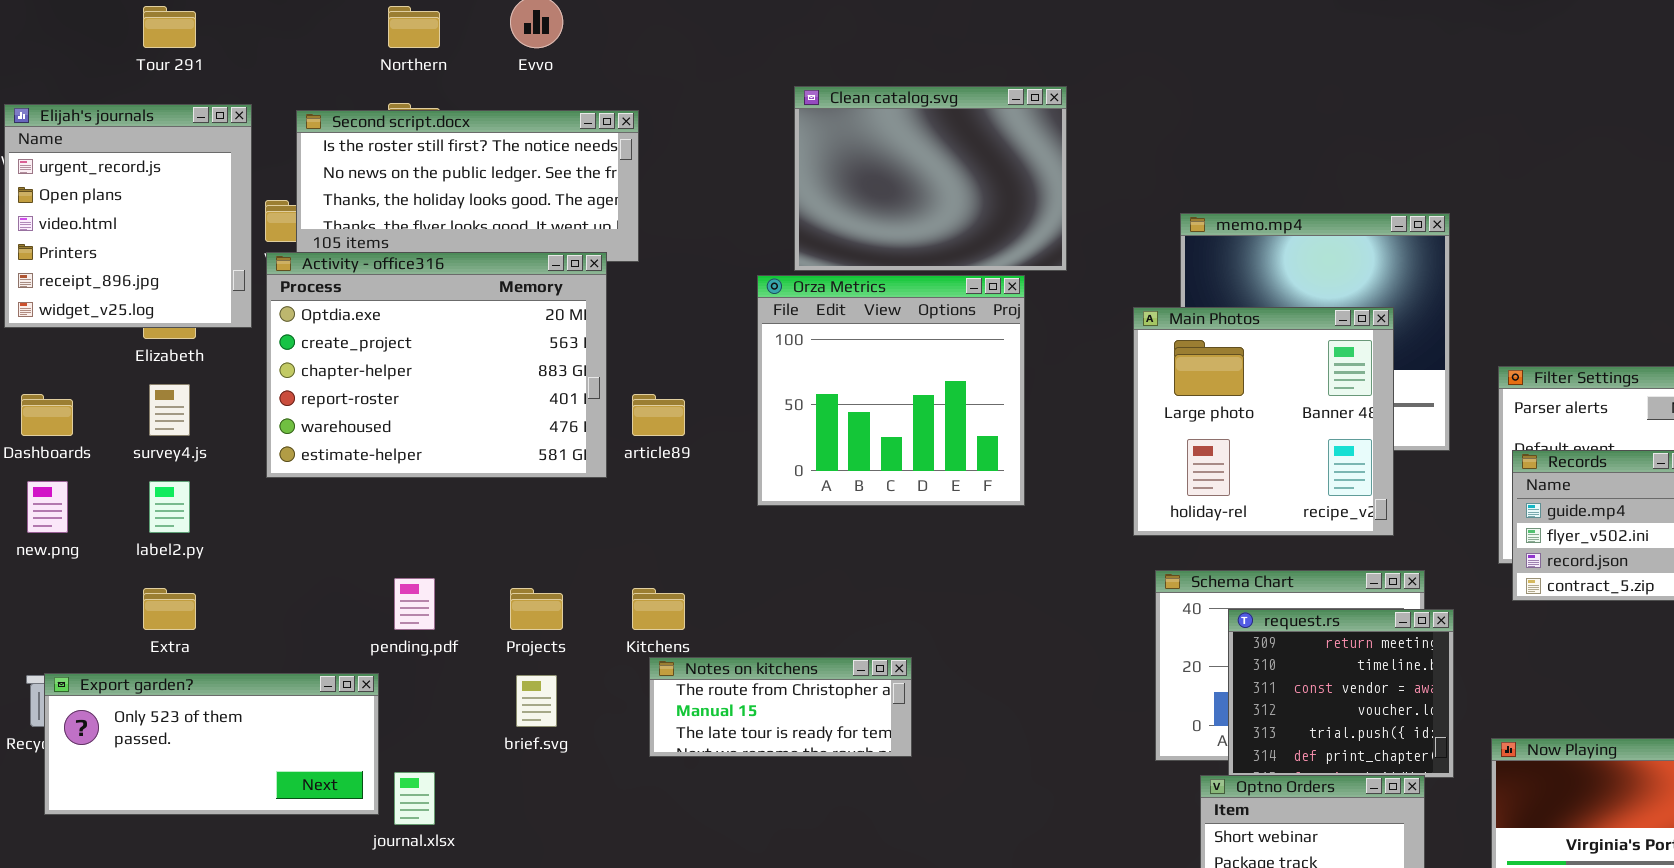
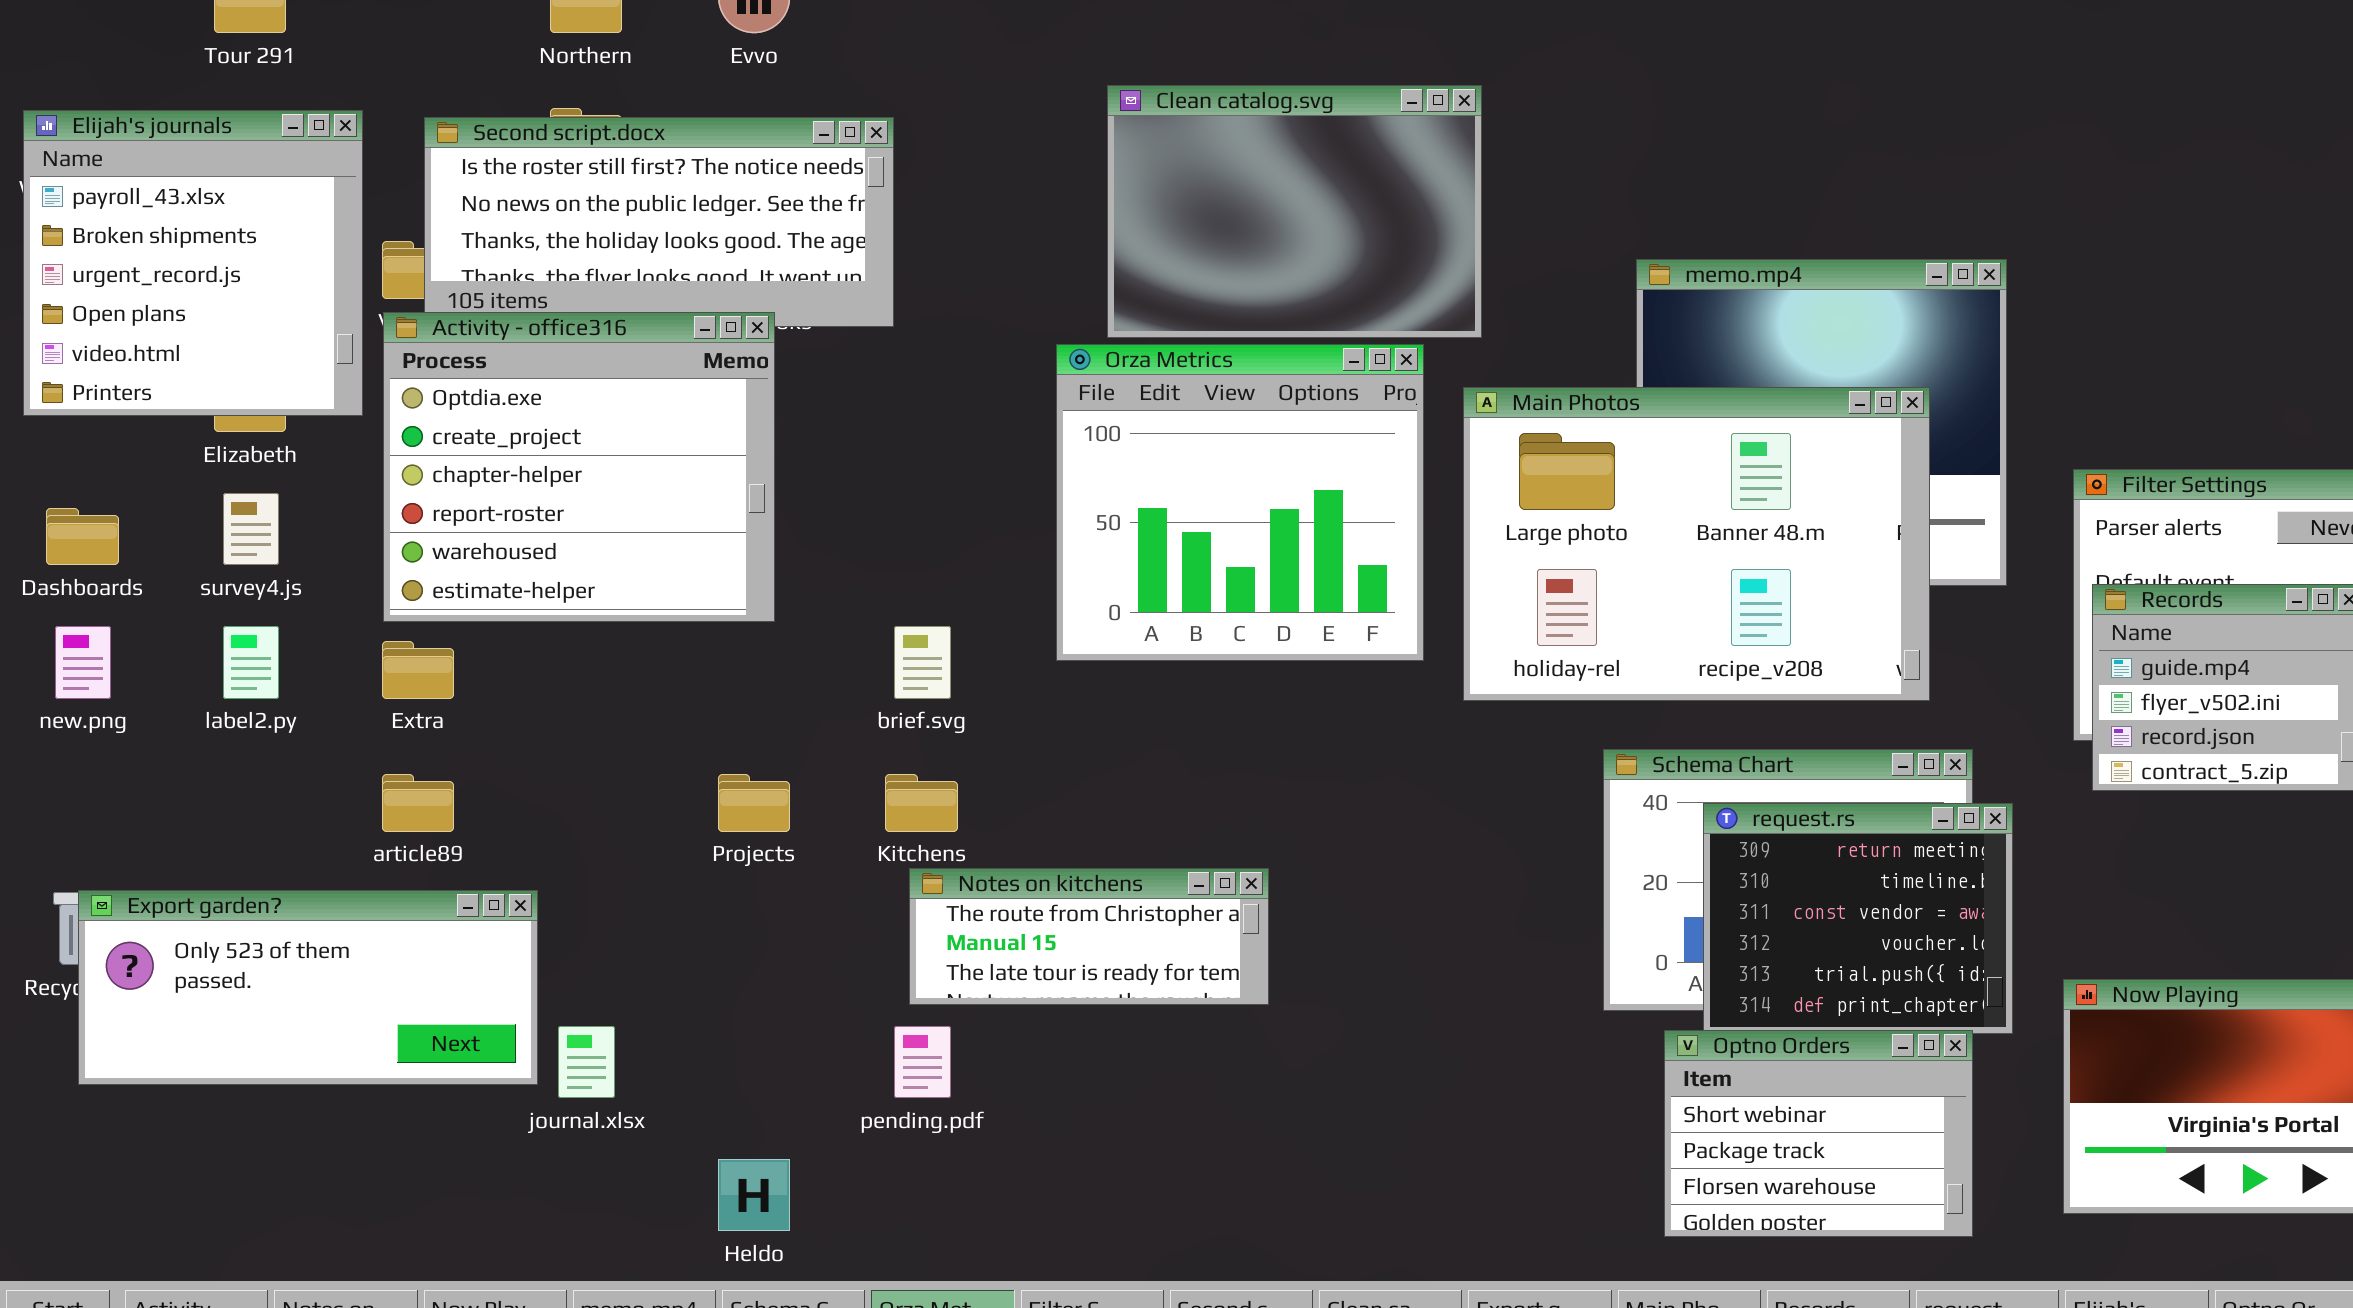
Elijah's journals: [4,104,252,328] -> [23,110,363,416], scrolled up 2 rows
Activity - office316: [266,252,607,478] -> [383,312,775,622], resized
Main Photos: [1133,307,1394,536] -> [1463,387,1930,701], resized
article89: [632,394,685,436] -> [382,774,454,832], moved
pending.pdf: [394,578,435,630] -> [894,1026,951,1098], moved
Extra: [143,588,196,630] -> [382,641,454,699], moved
brief.svg: [516,675,557,727] -> [894,626,951,699], moved

